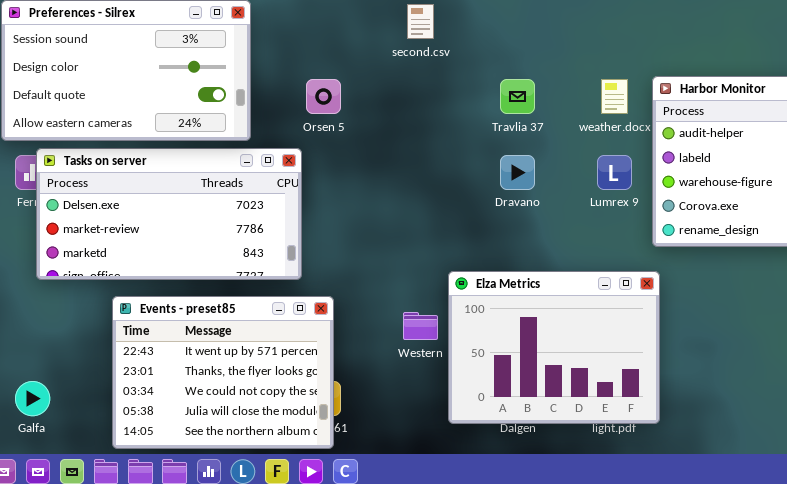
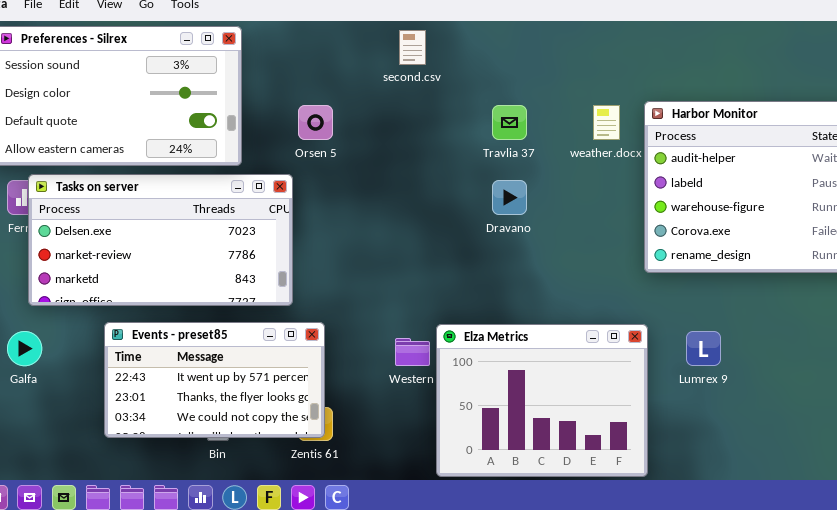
Lumrex 9: [597,155,632,190] -> [686,331,721,366], moved
Elza Metrics: [448,271,660,424] -> [436,324,648,477], moved
Events - preset85: [112,296,334,449] -> [104,322,325,438], resized
Galfa: [15,381,50,416] -> [7,331,42,366], moved

